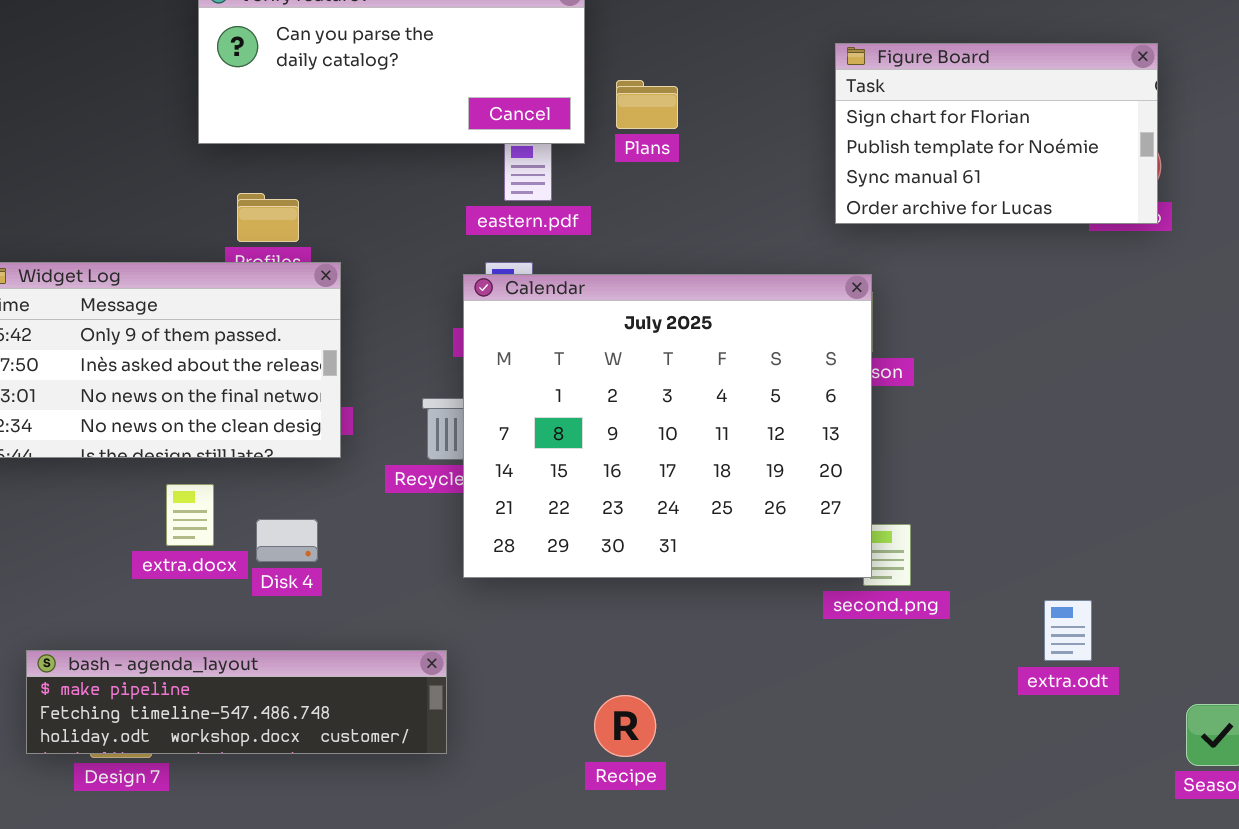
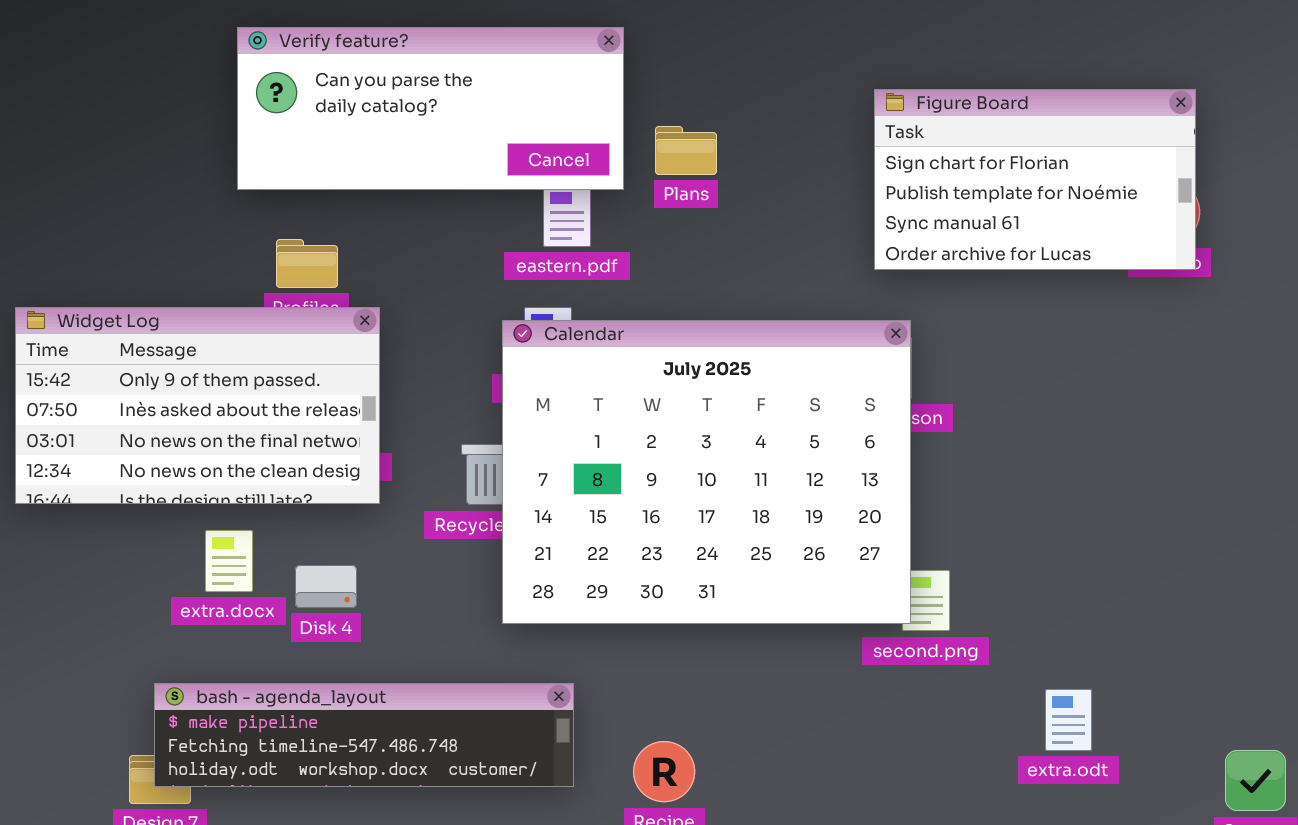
extra.odt: [1044,600,1092,661] -> [1045,689,1092,751], moved
bash - agenda_layout: [26,650,447,754] -> [154,683,574,787], moved

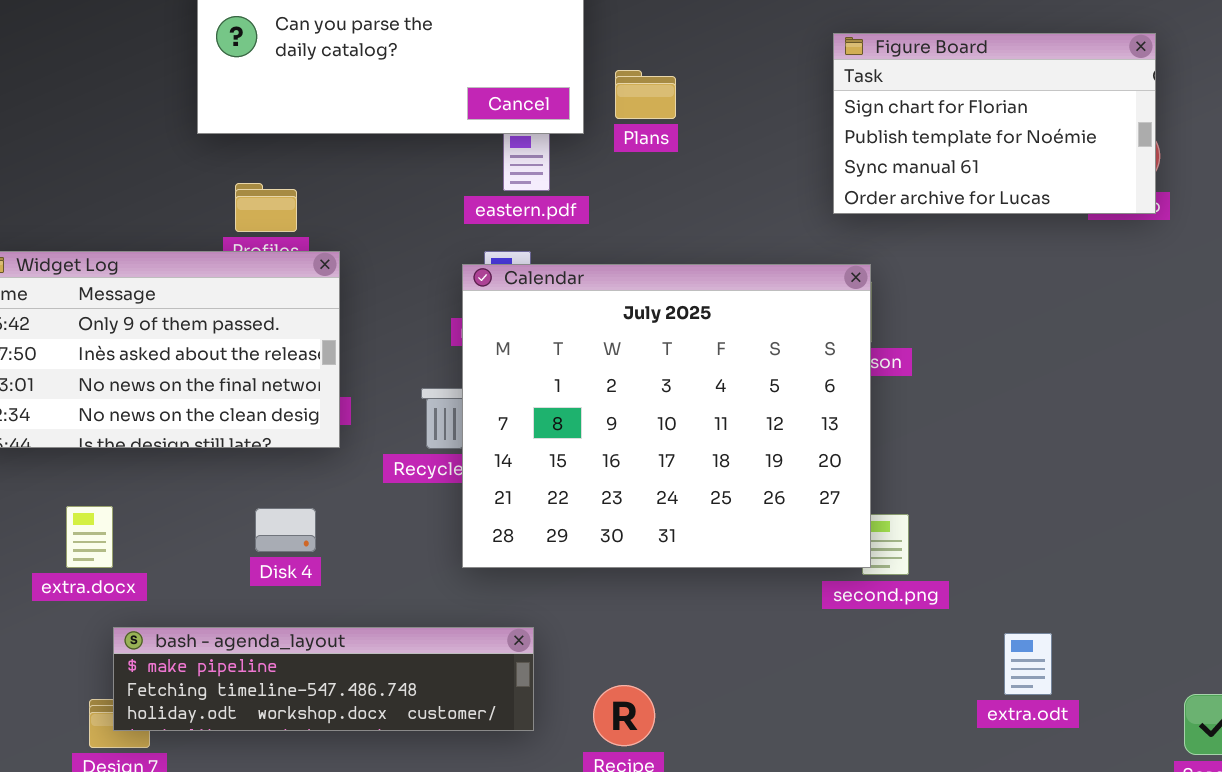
extra.docx: [205,530,253,592] -> [66,506,113,568], moved

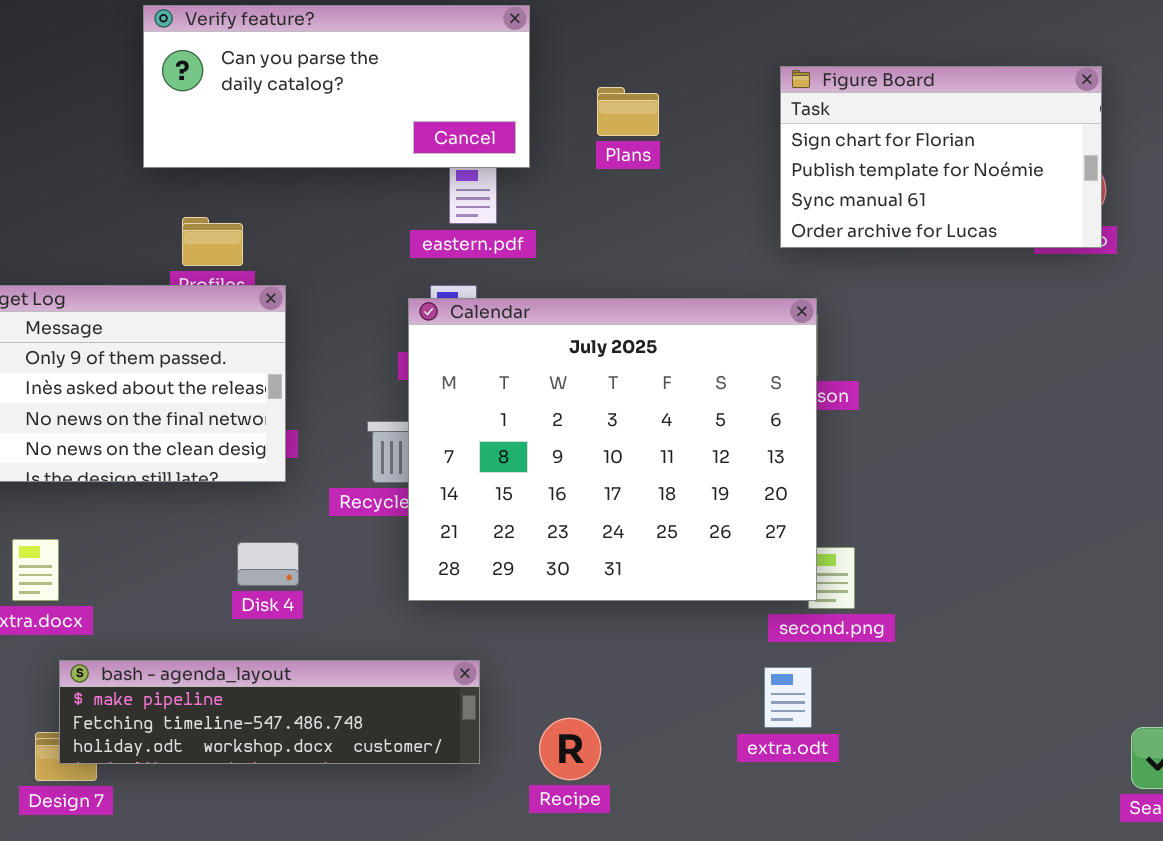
Plans: [615,70,676,119] -> [597,87,659,136], moved
Disk 4: [255,508,316,552] -> [237,542,299,586], moved
extra.odt: [1004,633,1052,695] -> [764,667,812,728], moved

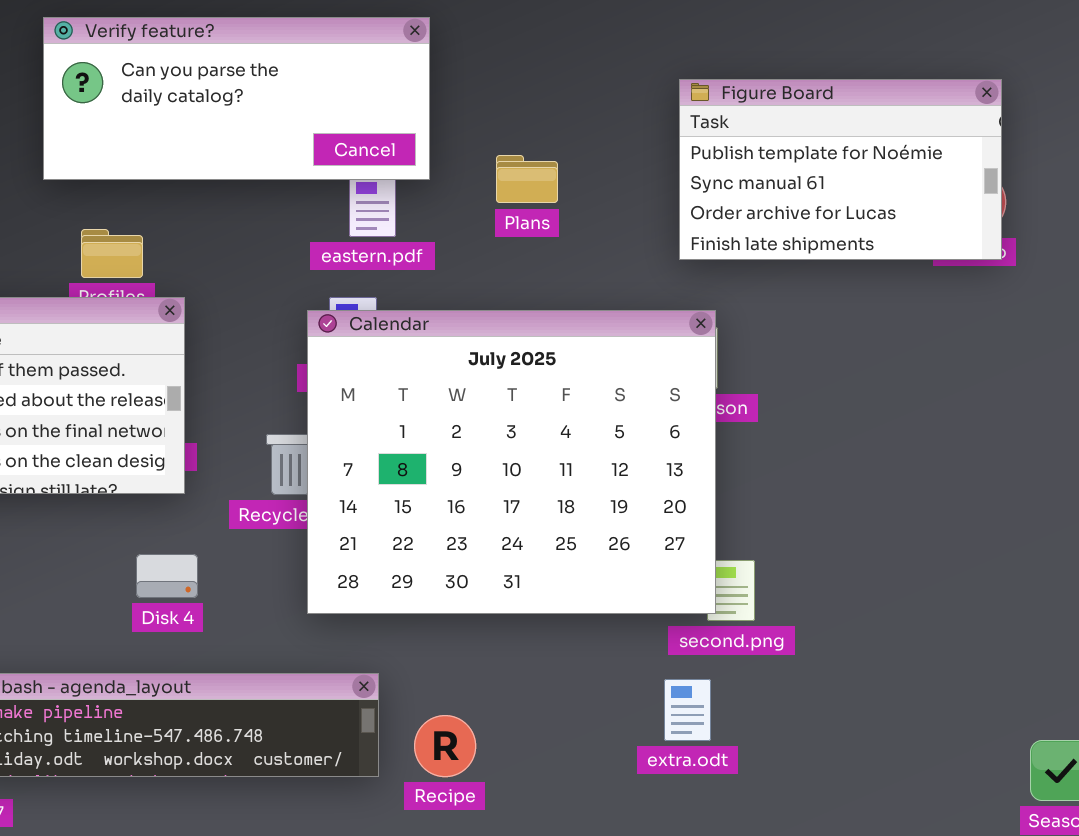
Figure Board: [780,66,1102,248] -> [679,79,1002,260], scrolled down 1 row
Plans: [597,87,659,136] -> [496,155,558,203], moved
Recipe: [539,718,601,780] -> [414,715,476,777], moved

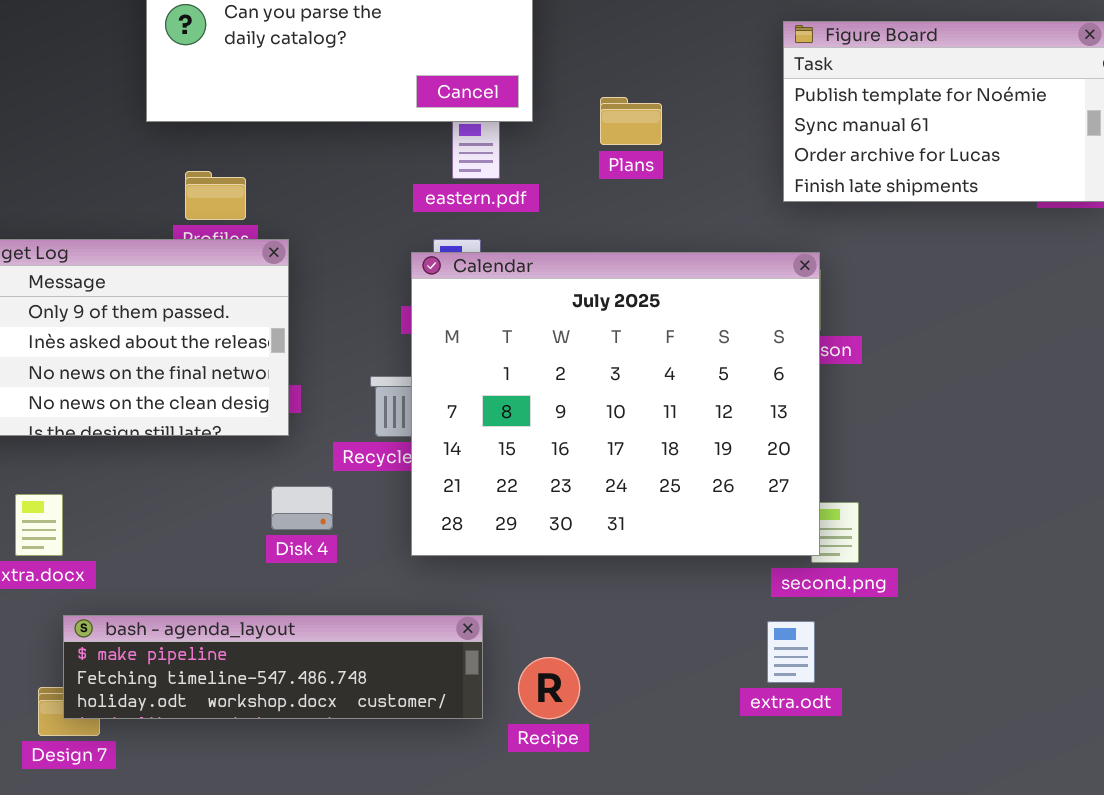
Disk 4: [136,554,198,598] -> [271,486,333,530], moved

